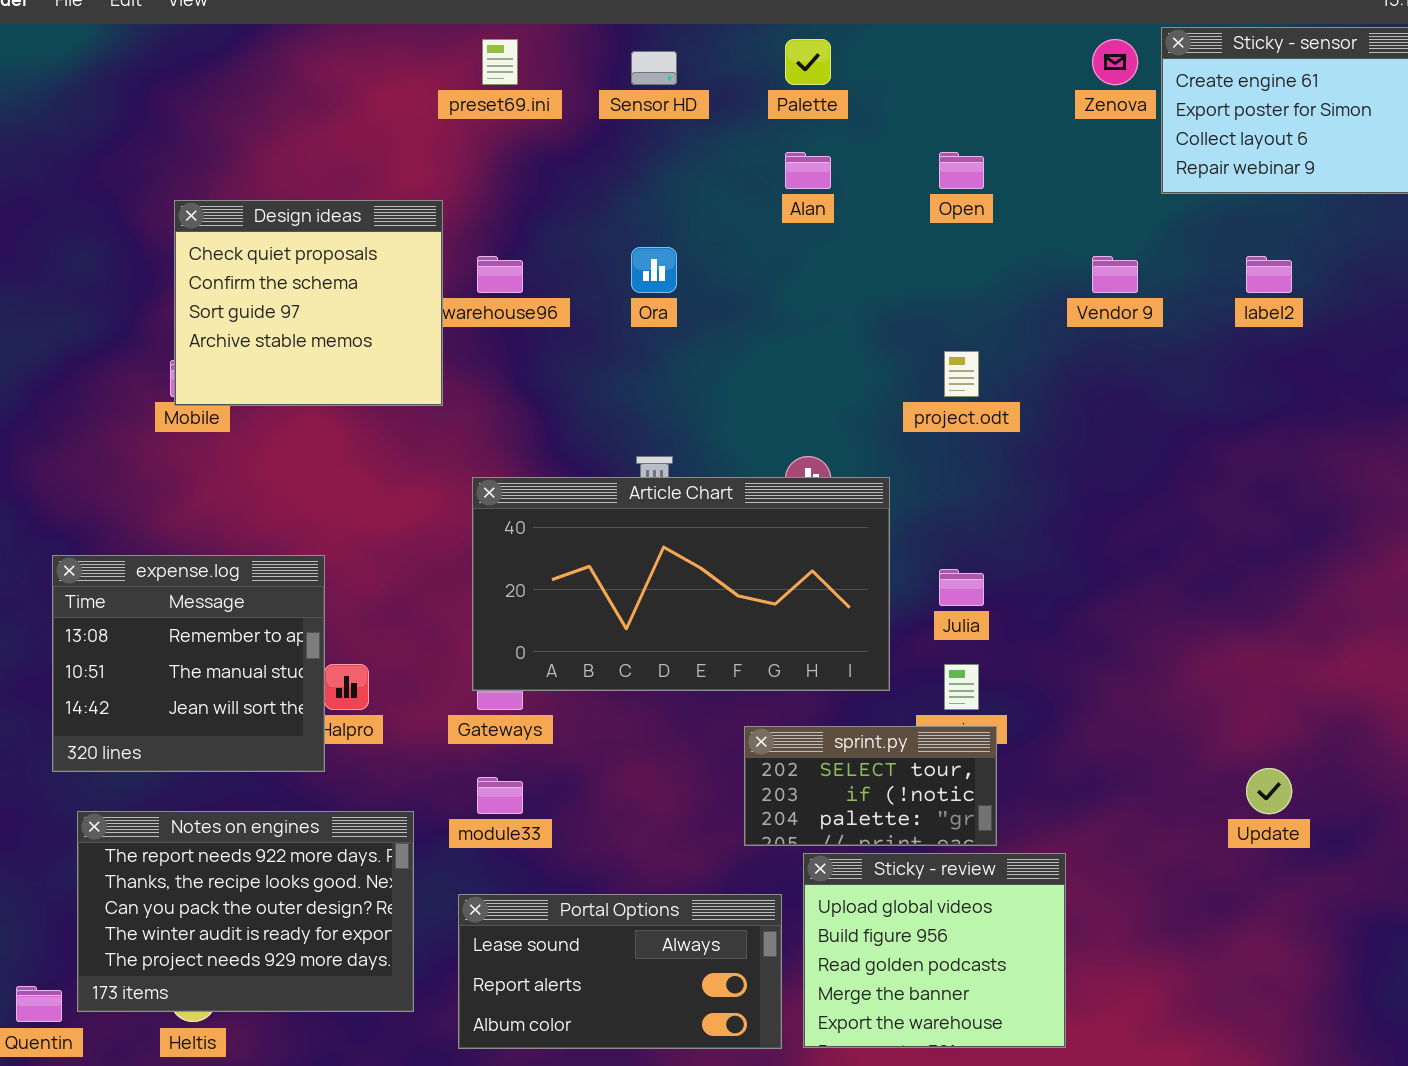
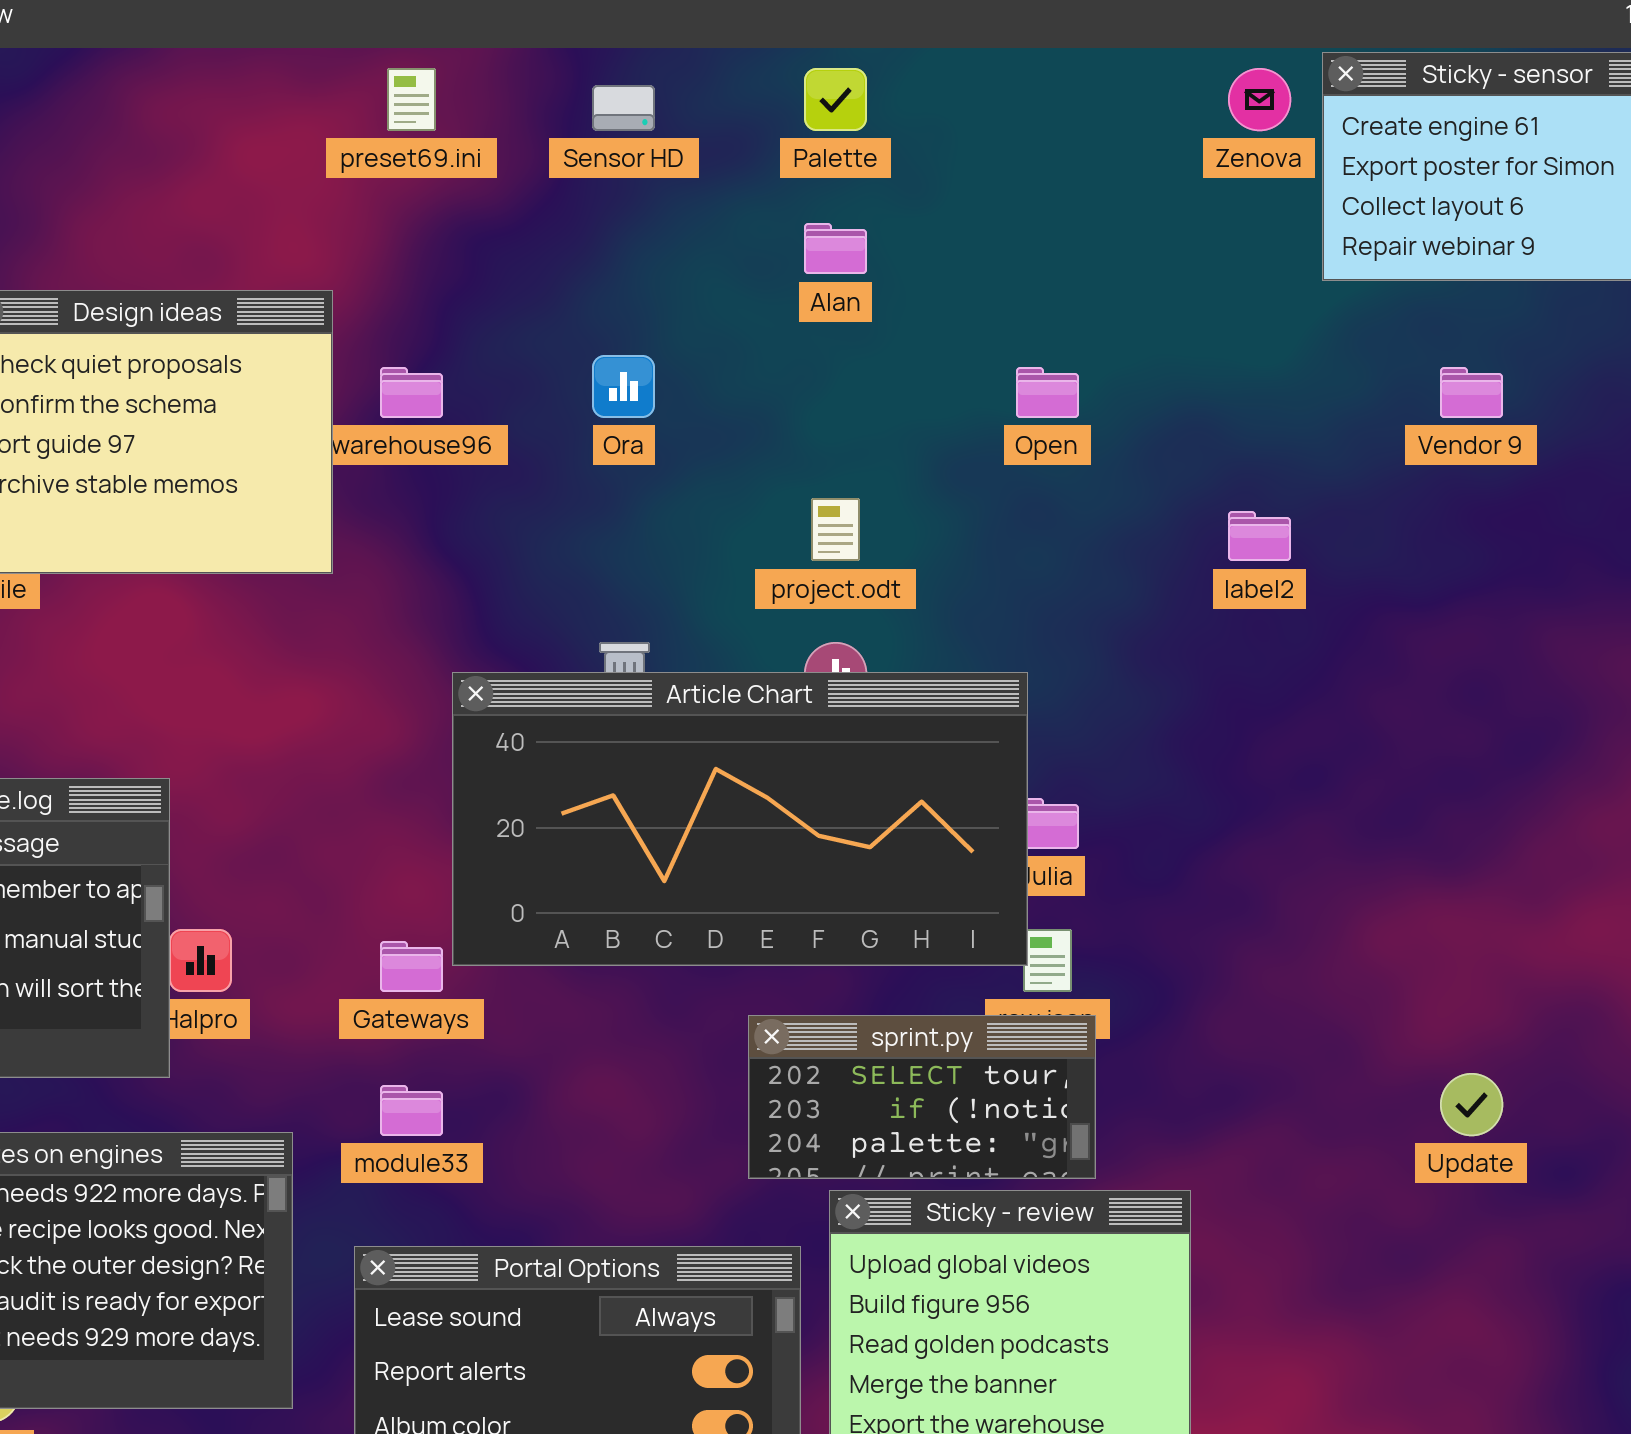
Open: [939,152,984,189] -> [1016,367,1079,418], moved
Vendor 9: [1092,256,1138,293] -> [1440,367,1503,418], moved
label2: [1246,256,1292,293] -> [1228,511,1291,561], moved
project.odt: [944,351,979,397] -> [811,498,860,561], moved
Article Chart: [472,477,890,691] -> [452,672,1028,966], moved

